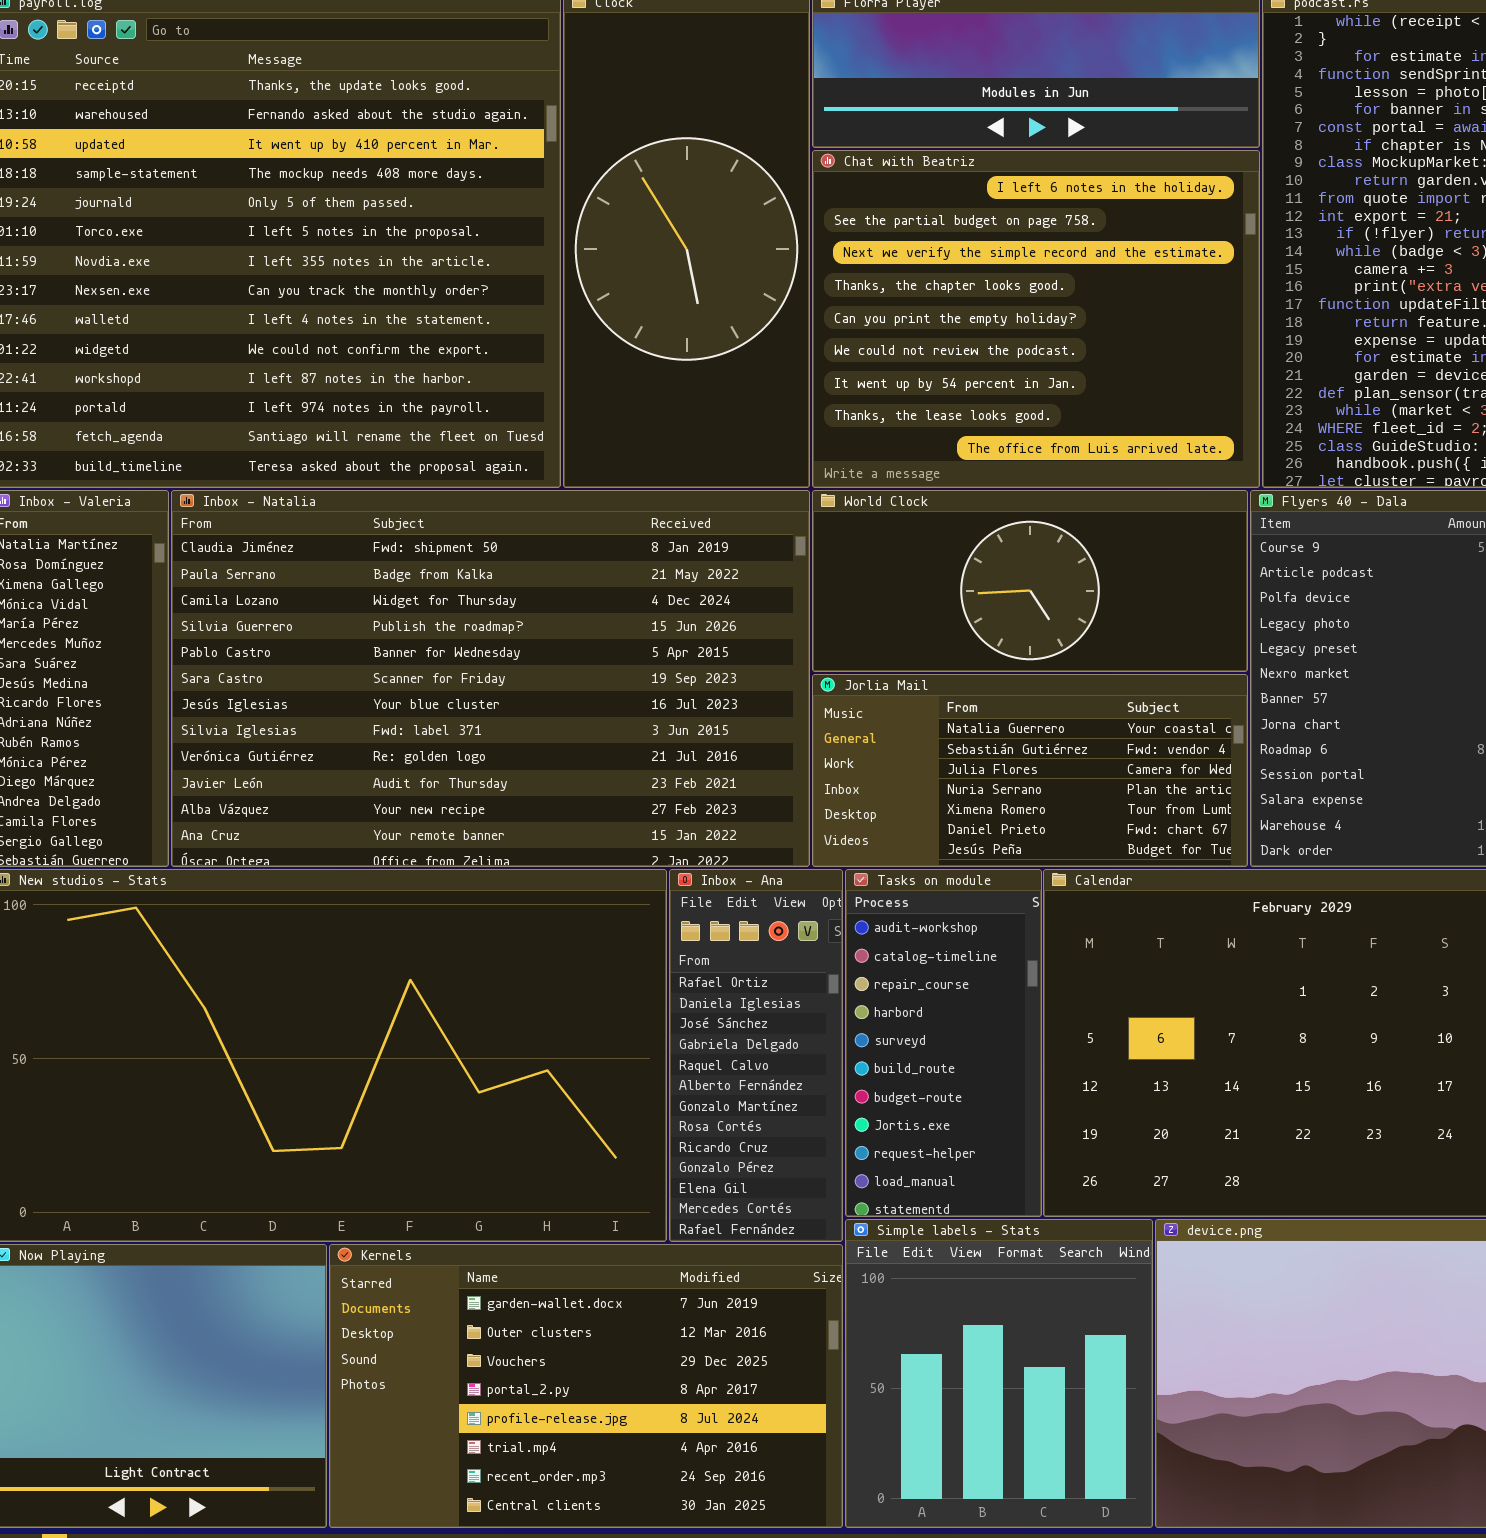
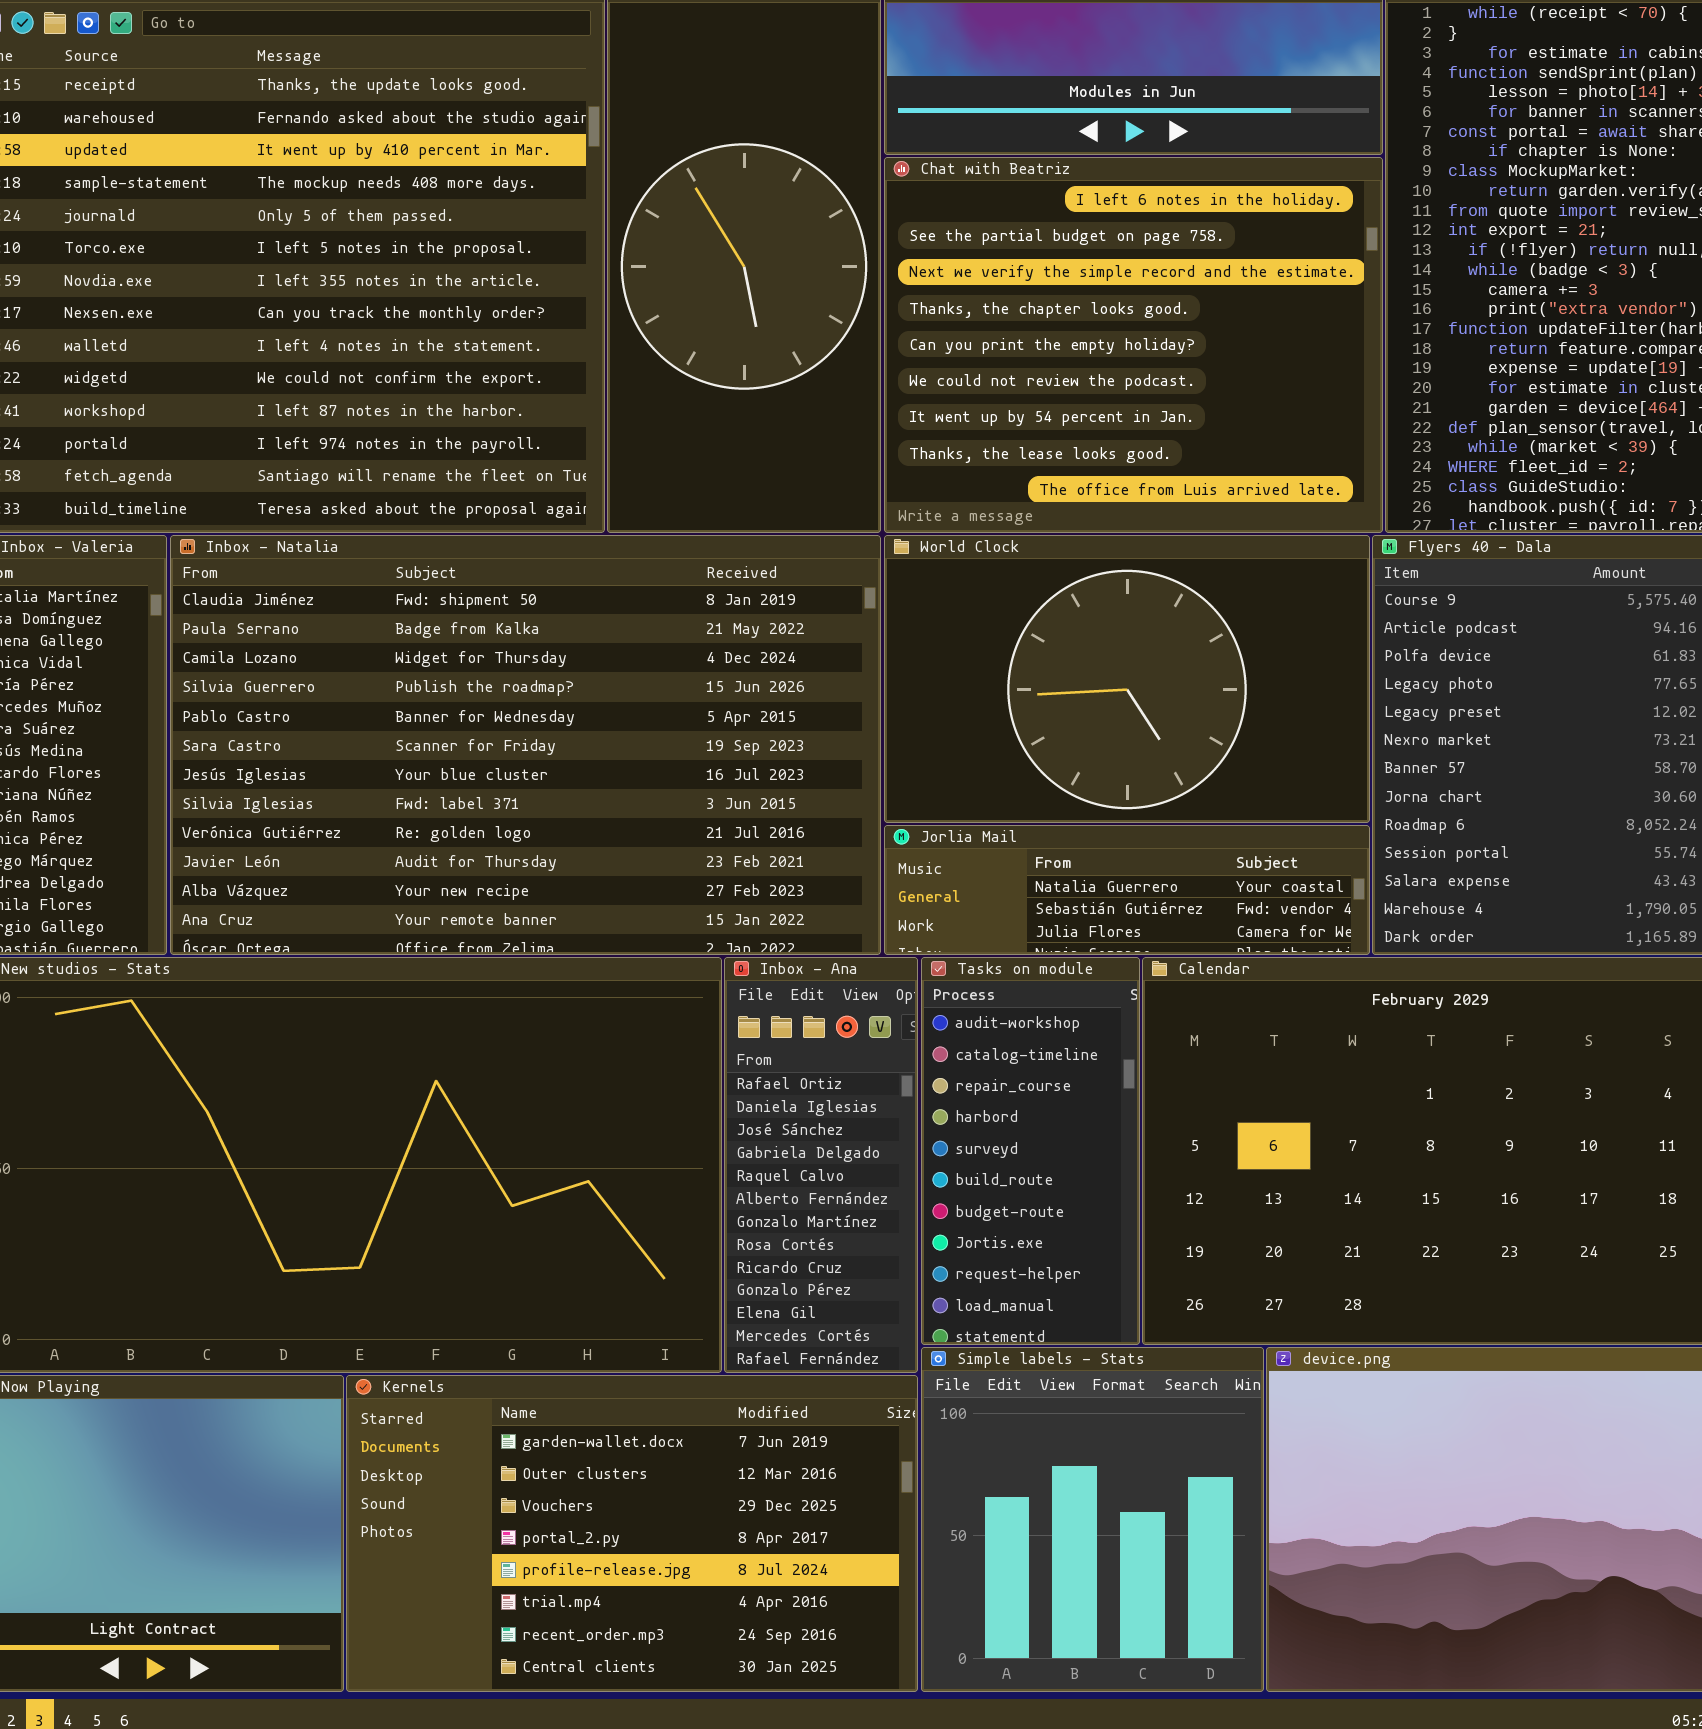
World Clock: [812,490,1248,672] -> [884,535,1370,823], resized
Jorlia Mail: [812,674,1248,867] -> [884,825,1370,955], resized

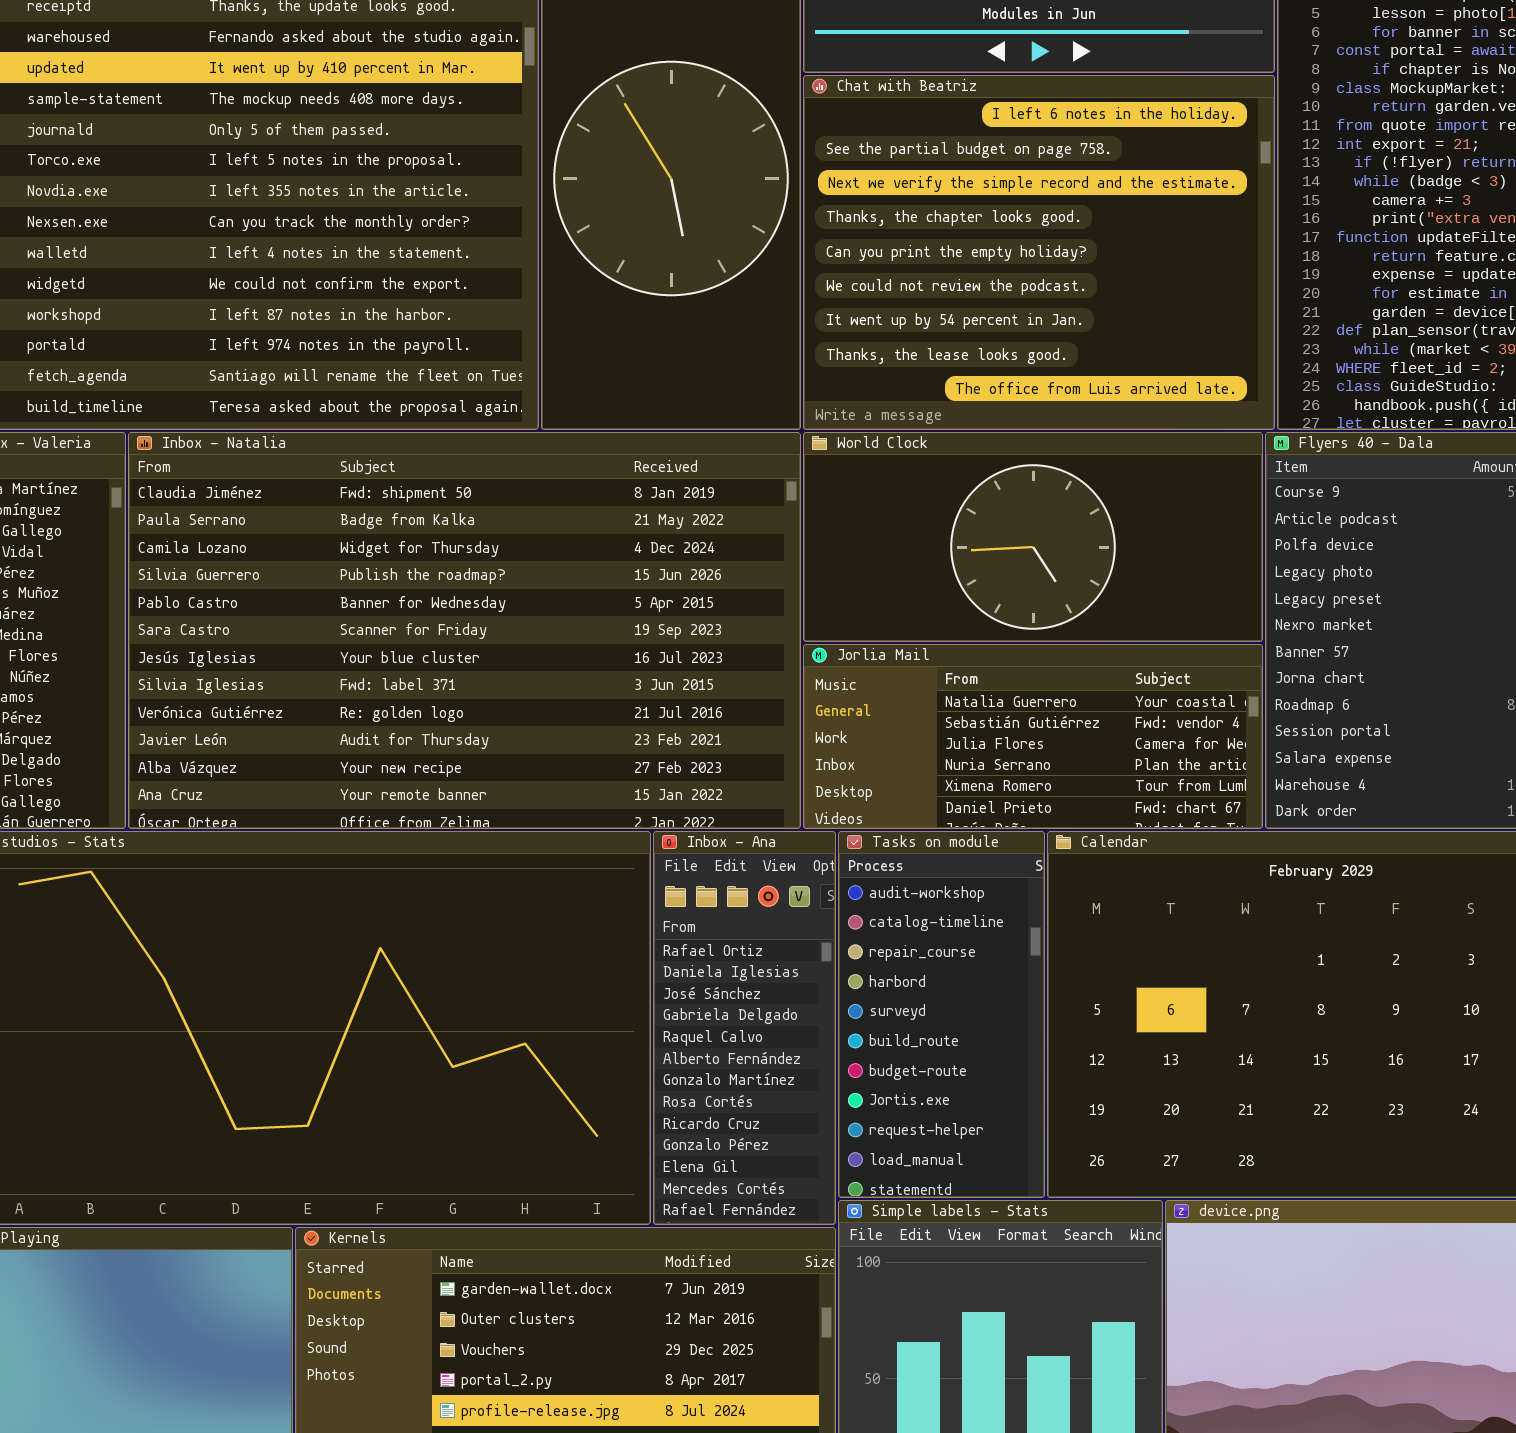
World Clock: [884,535,1370,823] -> [803,432,1263,642], resized
Jorlia Mail: [884,825,1370,955] -> [803,644,1263,829], resized

